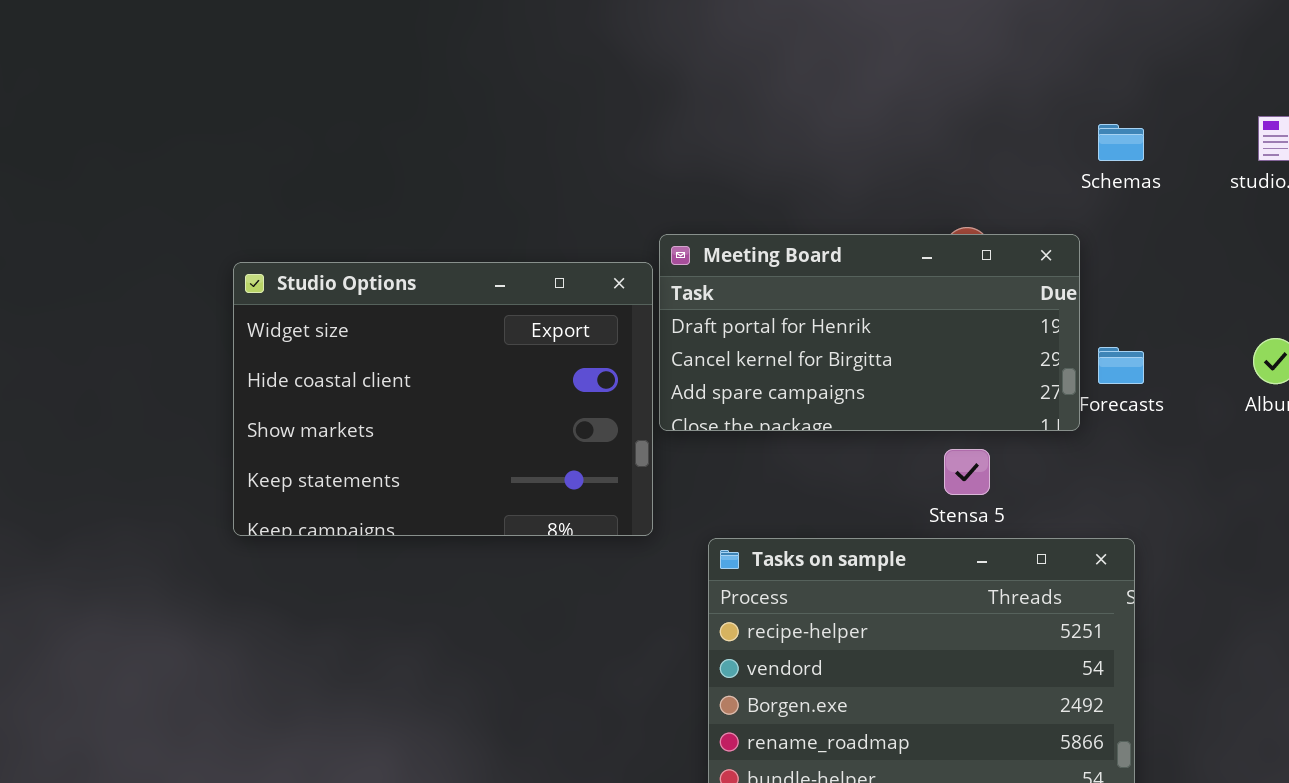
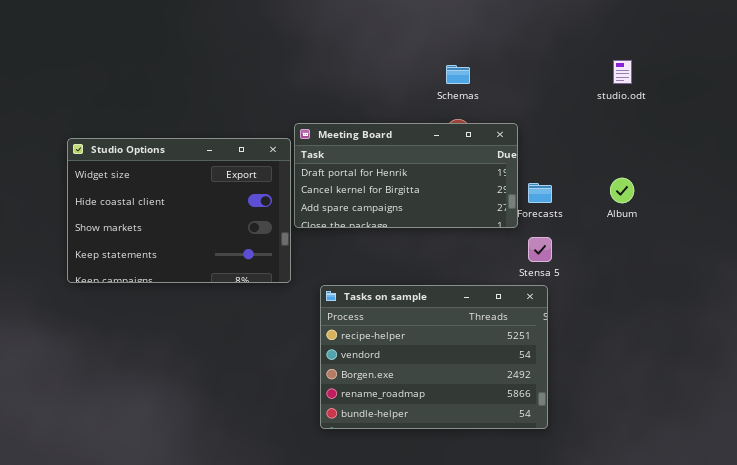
Schemas: [1098,124,1144,161] -> [446,65,470,84], moved
Stensa 5: [944,449,990,495] -> [528,237,552,262], moved

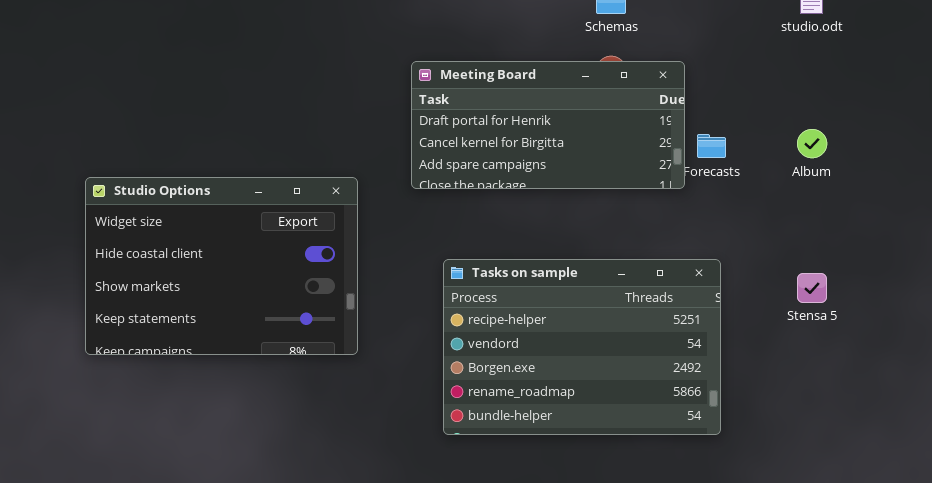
Studio Options: [67,138,291,283] -> [85,177,358,355], moved
Stensa 5: [528,237,552,262] -> [797,273,827,303], moved

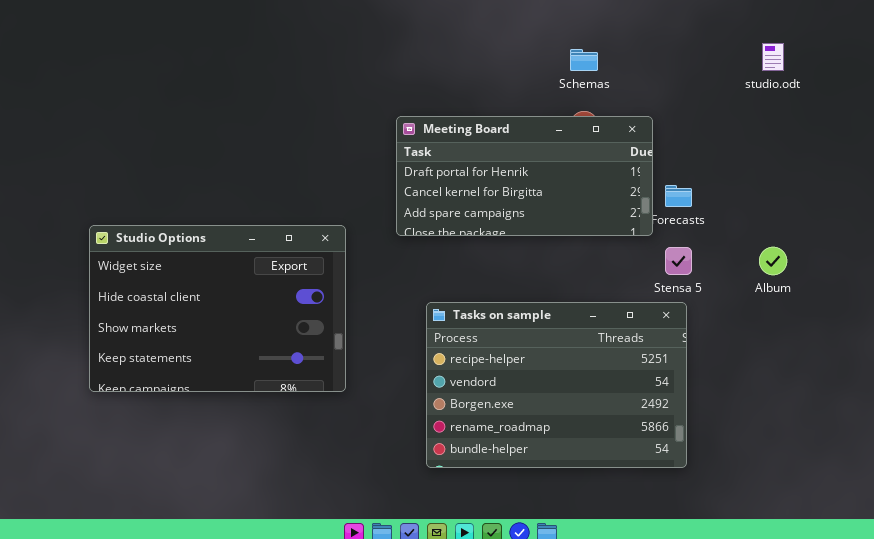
Album: [797,129,827,158] -> [759,247,787,275], moved
Stensa 5: [797,273,827,303] -> [665,247,692,275], moved

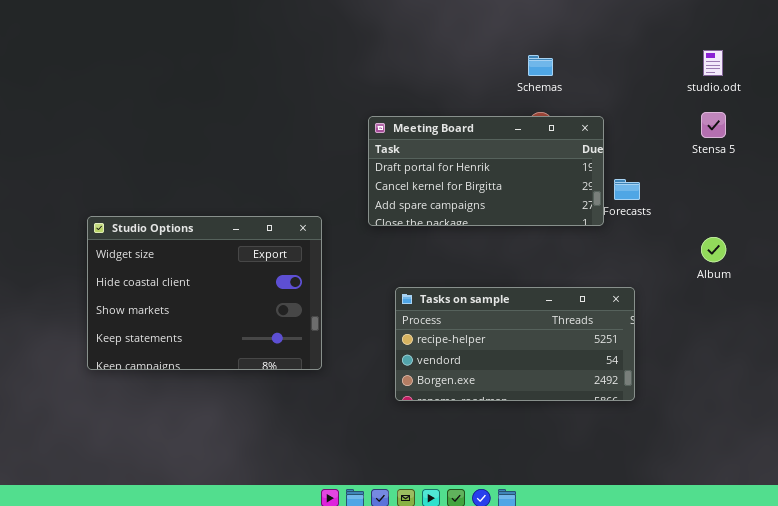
Stensa 5: [665,247,692,275] -> [701,112,726,138], moved
Tasks on sample: [426,302,687,468] -> [395,287,635,401], resized

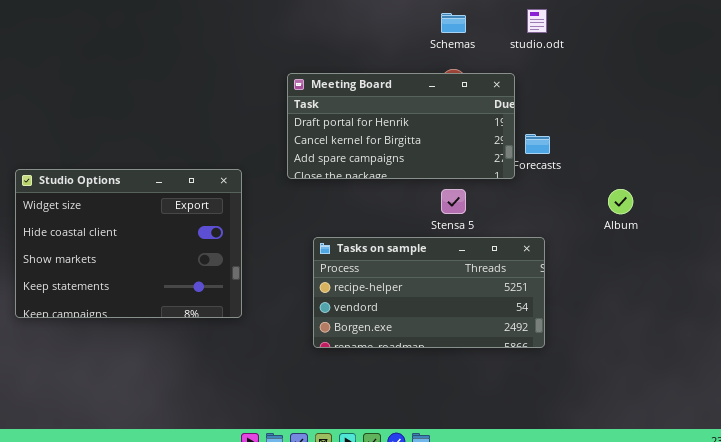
studio.odt: [703,50,723,76] -> [527,9,547,33], moved
Stensa 5: [701,112,726,138] -> [441,189,466,214], moved

